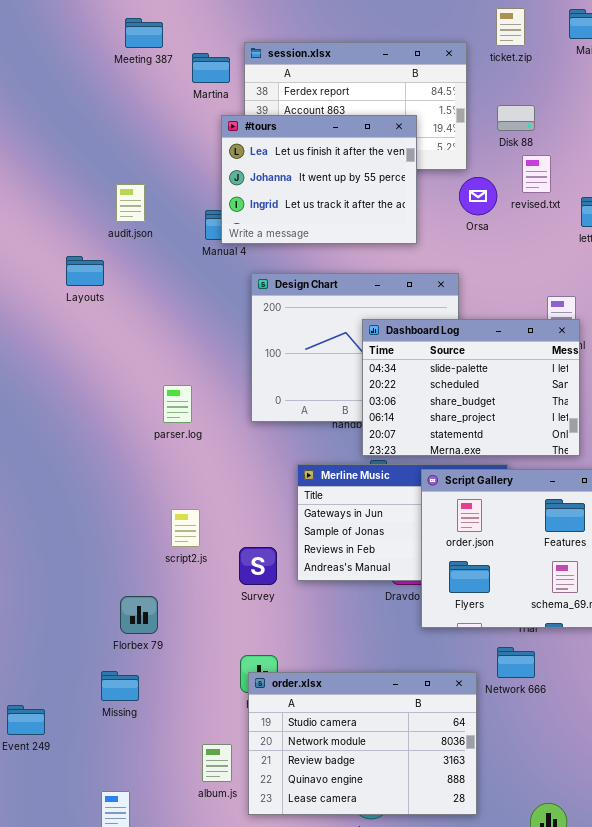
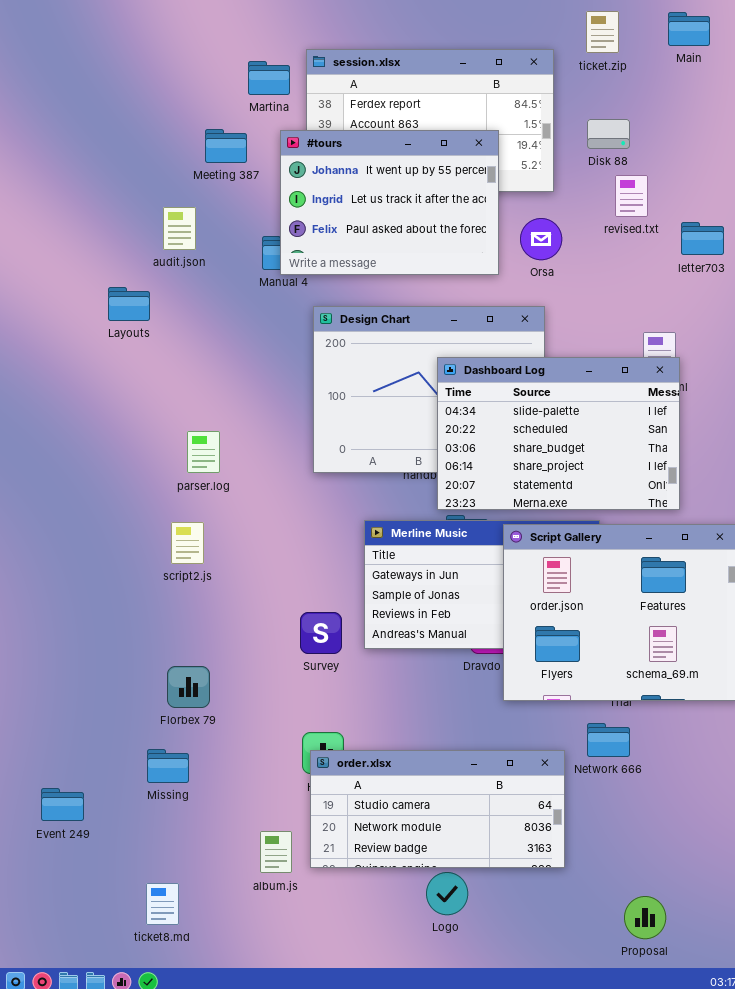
Meeting 387: [125,18,163,48] -> [205,129,247,163], moved
#tours: [221,115,417,244] -> [280,130,499,275], scrolled down 1 row
Orsa: [459,177,497,215] -> [520,218,562,260], moved
parser.log: [163,385,192,423] -> [187,431,220,473], moved
script2.js: [171,509,200,547] -> [171,522,204,564], moved
order.xlsx: [248,672,477,815] -> [310,750,565,868], resized

